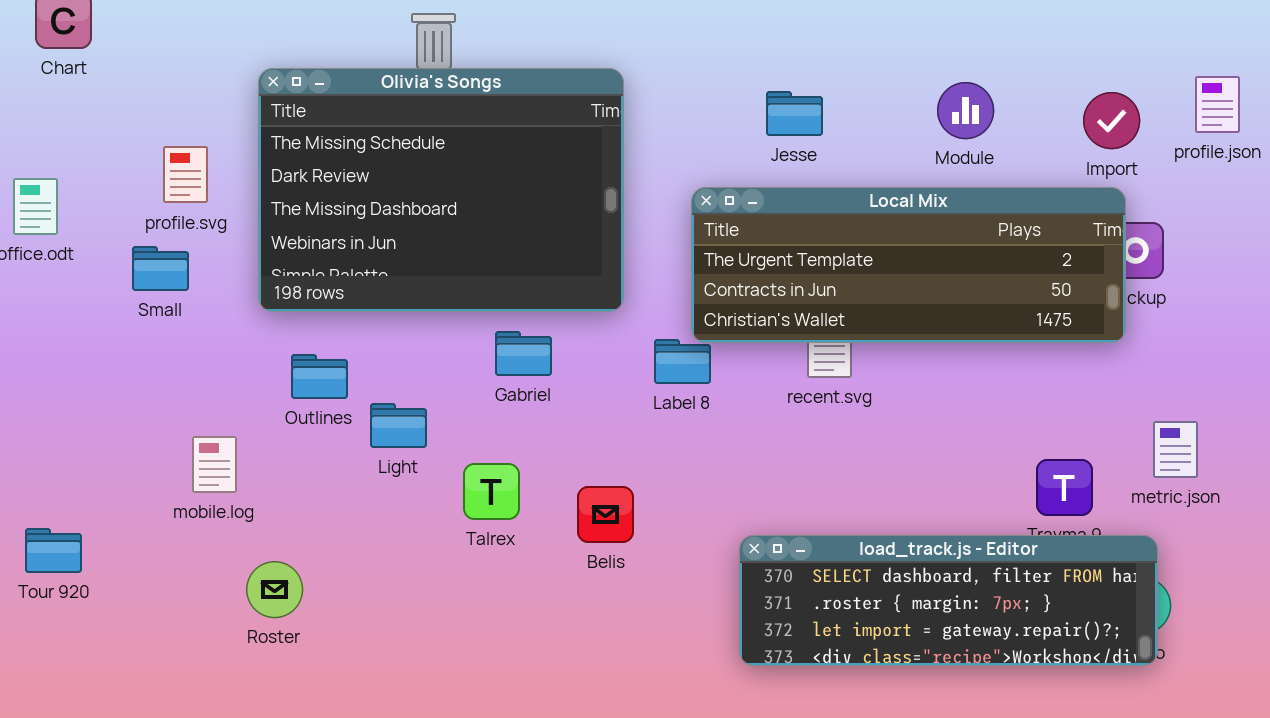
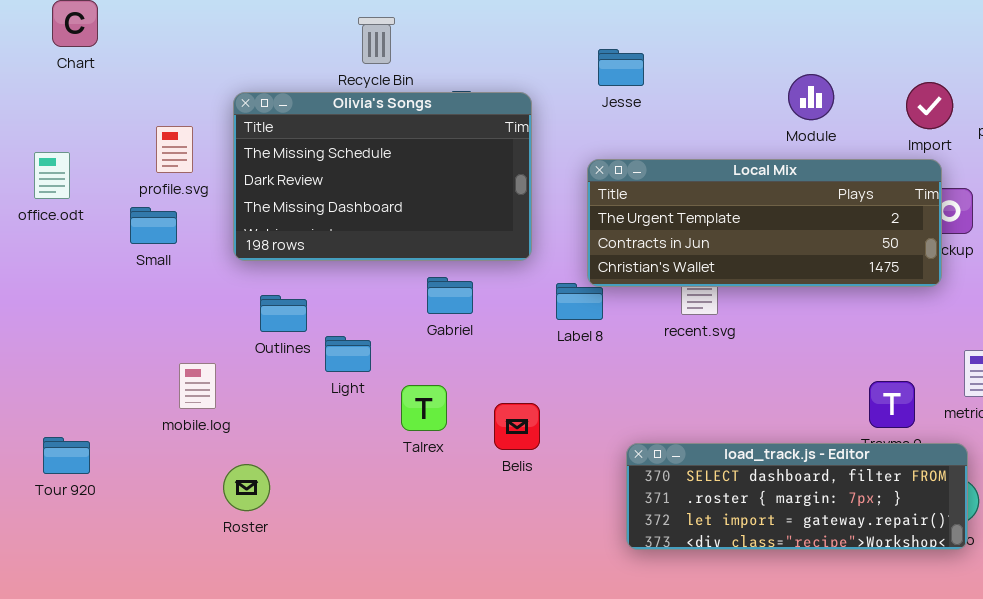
Olivia's Songs: [258,68,624,312] -> [233,92,532,261], resized
Jesse: [766,91,823,136] -> [598,49,644,86], moved

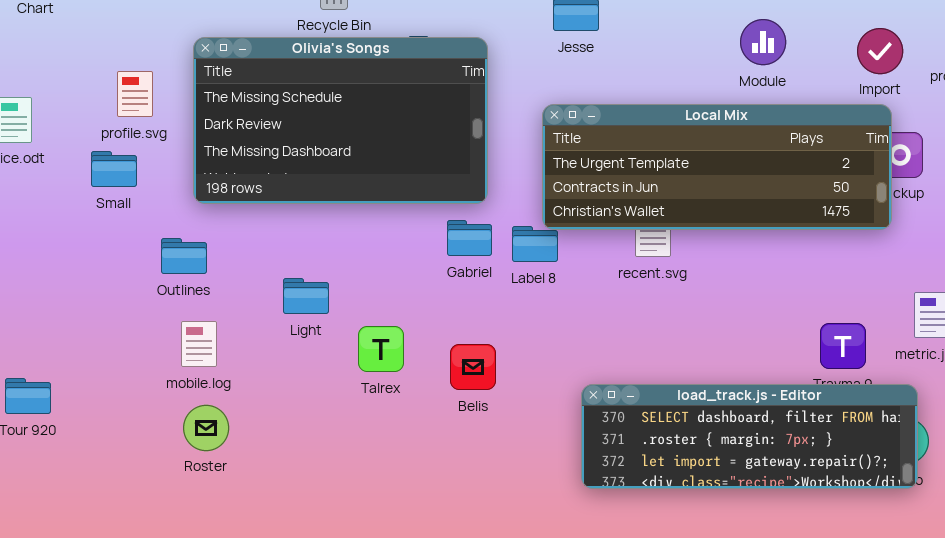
Gabriel: [427,277,473,314] -> [447,220,492,256], moved
Outlines: [260,295,307,332] -> [161,238,207,274], moved
mobile.log: [179,363,216,409] -> [181,321,217,367], moved

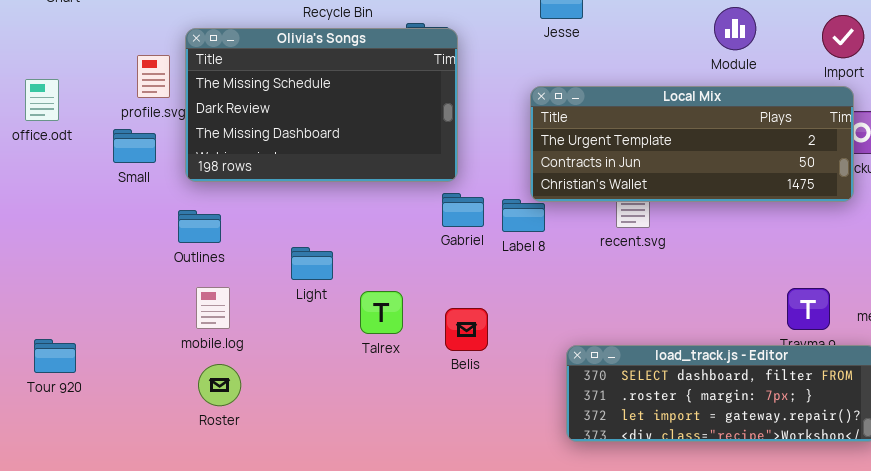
Olivia's Songs: [193,37,488,204] -> [185,28,458,182], moved

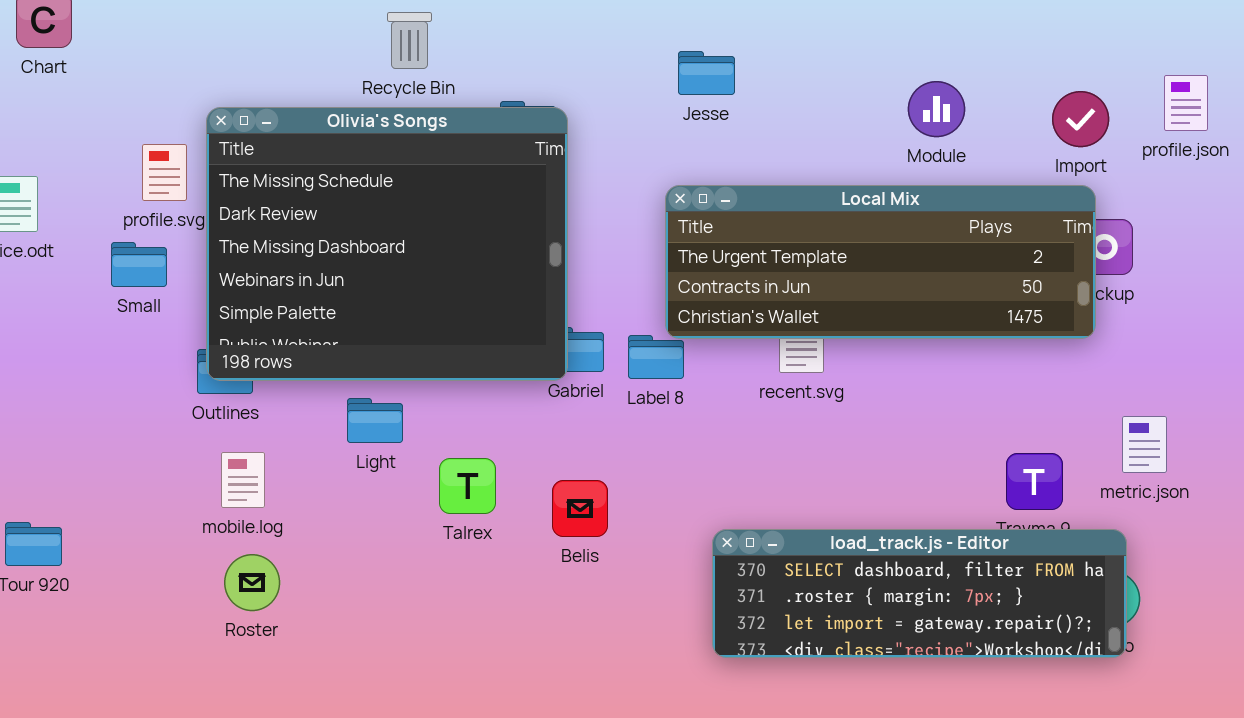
Olivia's Songs: [185,28,458,182] -> [206,107,568,381], resized

